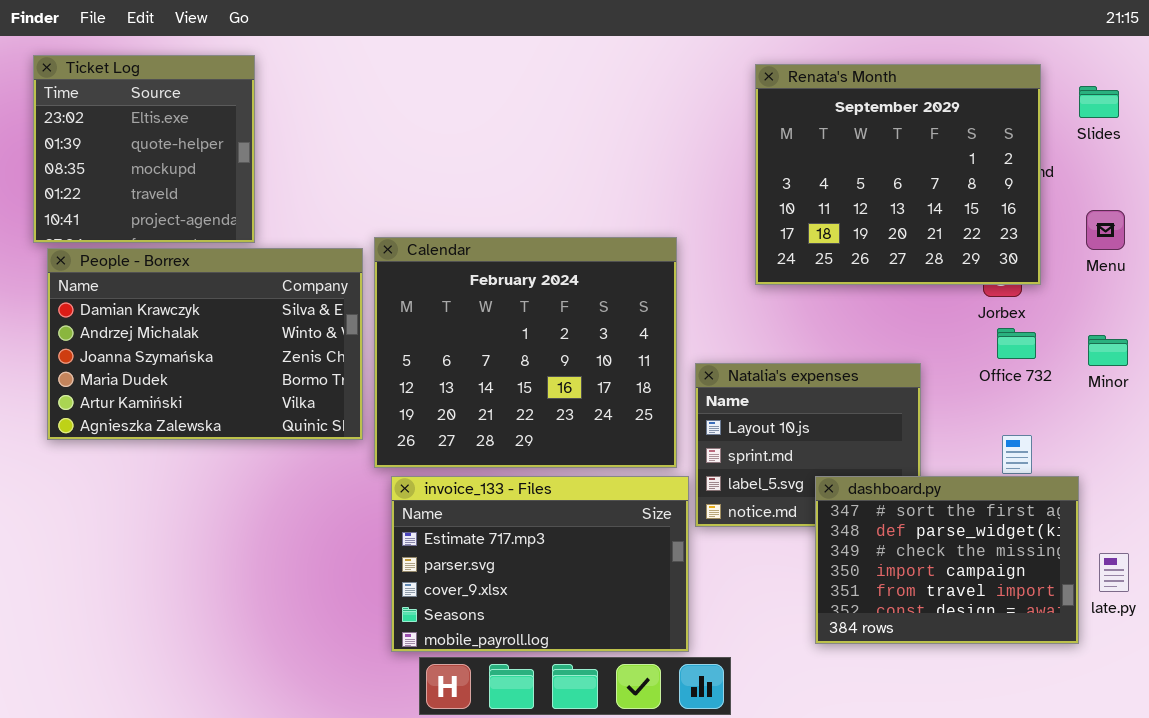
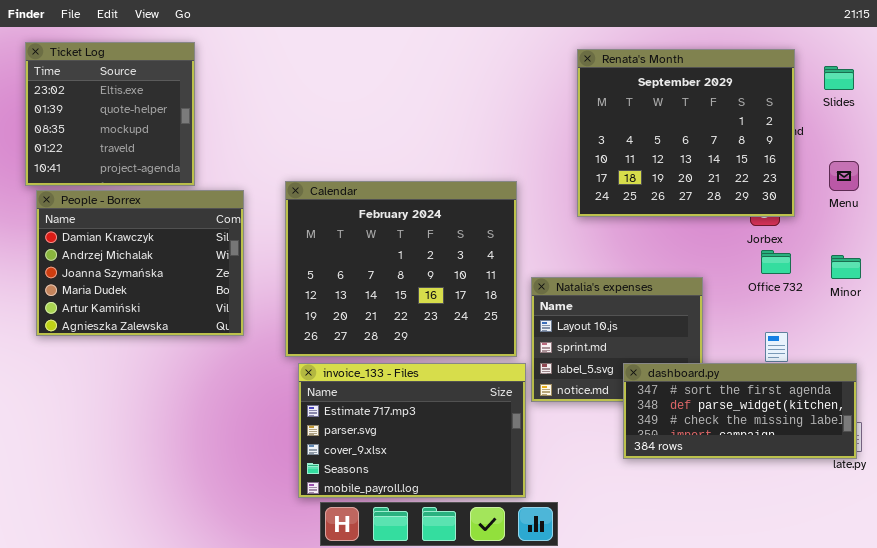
People - Borrex: [47,248,363,440] -> [36,190,244,336], resized
dashboard.py: [815,476,1079,644] -> [623,363,857,459], resized

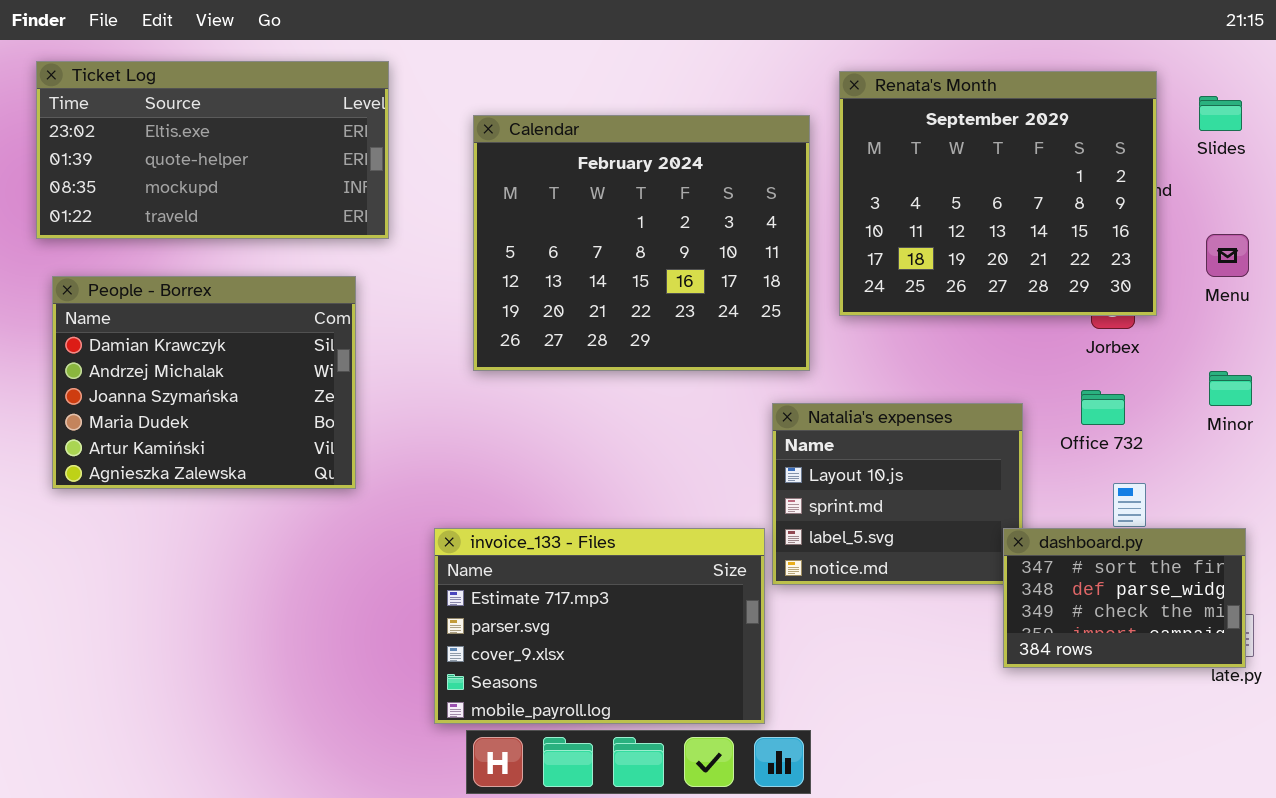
Ticket Log: [25,42,195,186] -> [36,61,389,239], resized
Calendar: [285,181,517,357] -> [473,115,810,371], moved
Office 732: [761,250,791,274] -> [1081,390,1125,425], moved
dashboard.py: [623,363,857,459] -> [1003,528,1246,668], resized

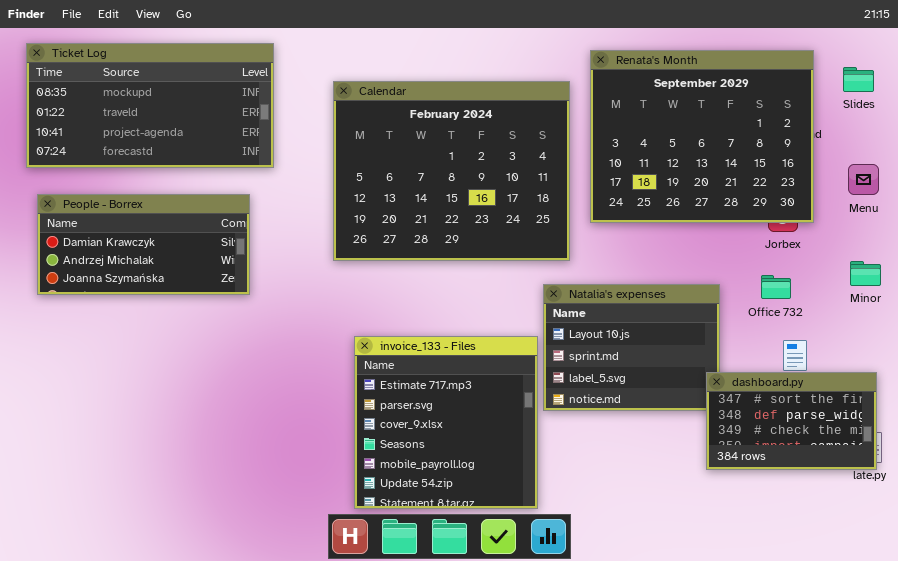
Ticket Log: [36,61,389,239] -> [26,43,274,168], scrolled down 2 rows
People - Borrex: [52,276,356,489] -> [37,194,250,295], resized
invoice_133 - Files: [434,528,765,724] -> [354,336,538,509], resized

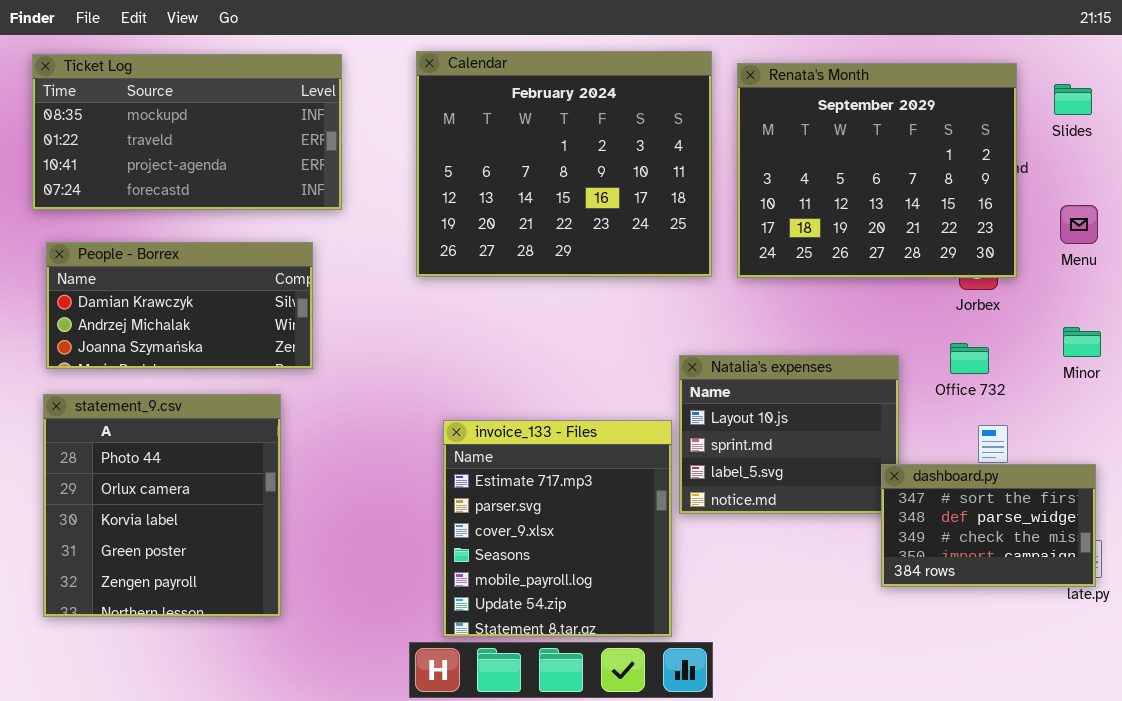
Calendar: [333,81,570,261] -> [416,51,712,277], moved
statement_9.csv: none -> [43,394,281,617], opened

